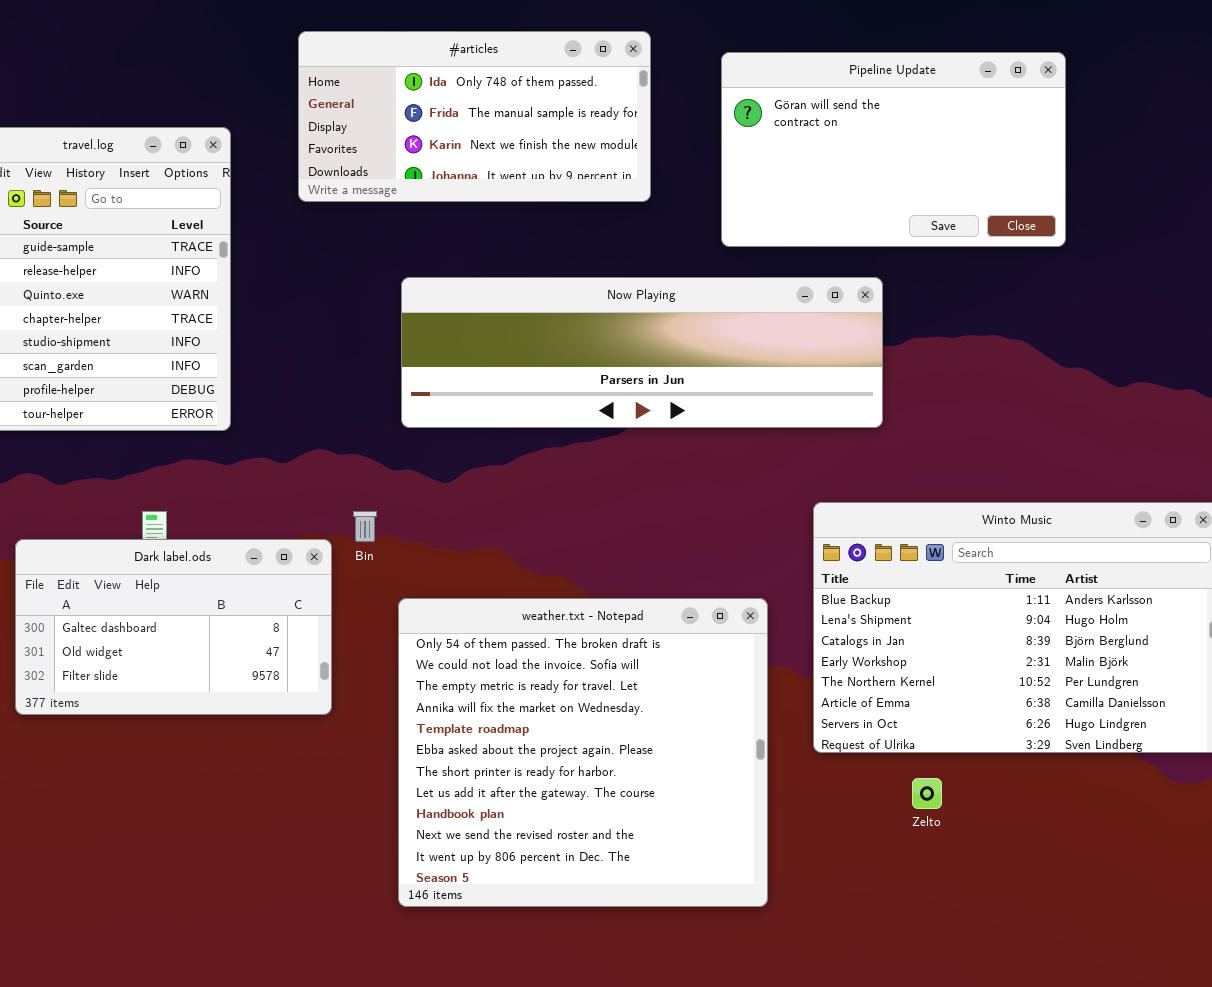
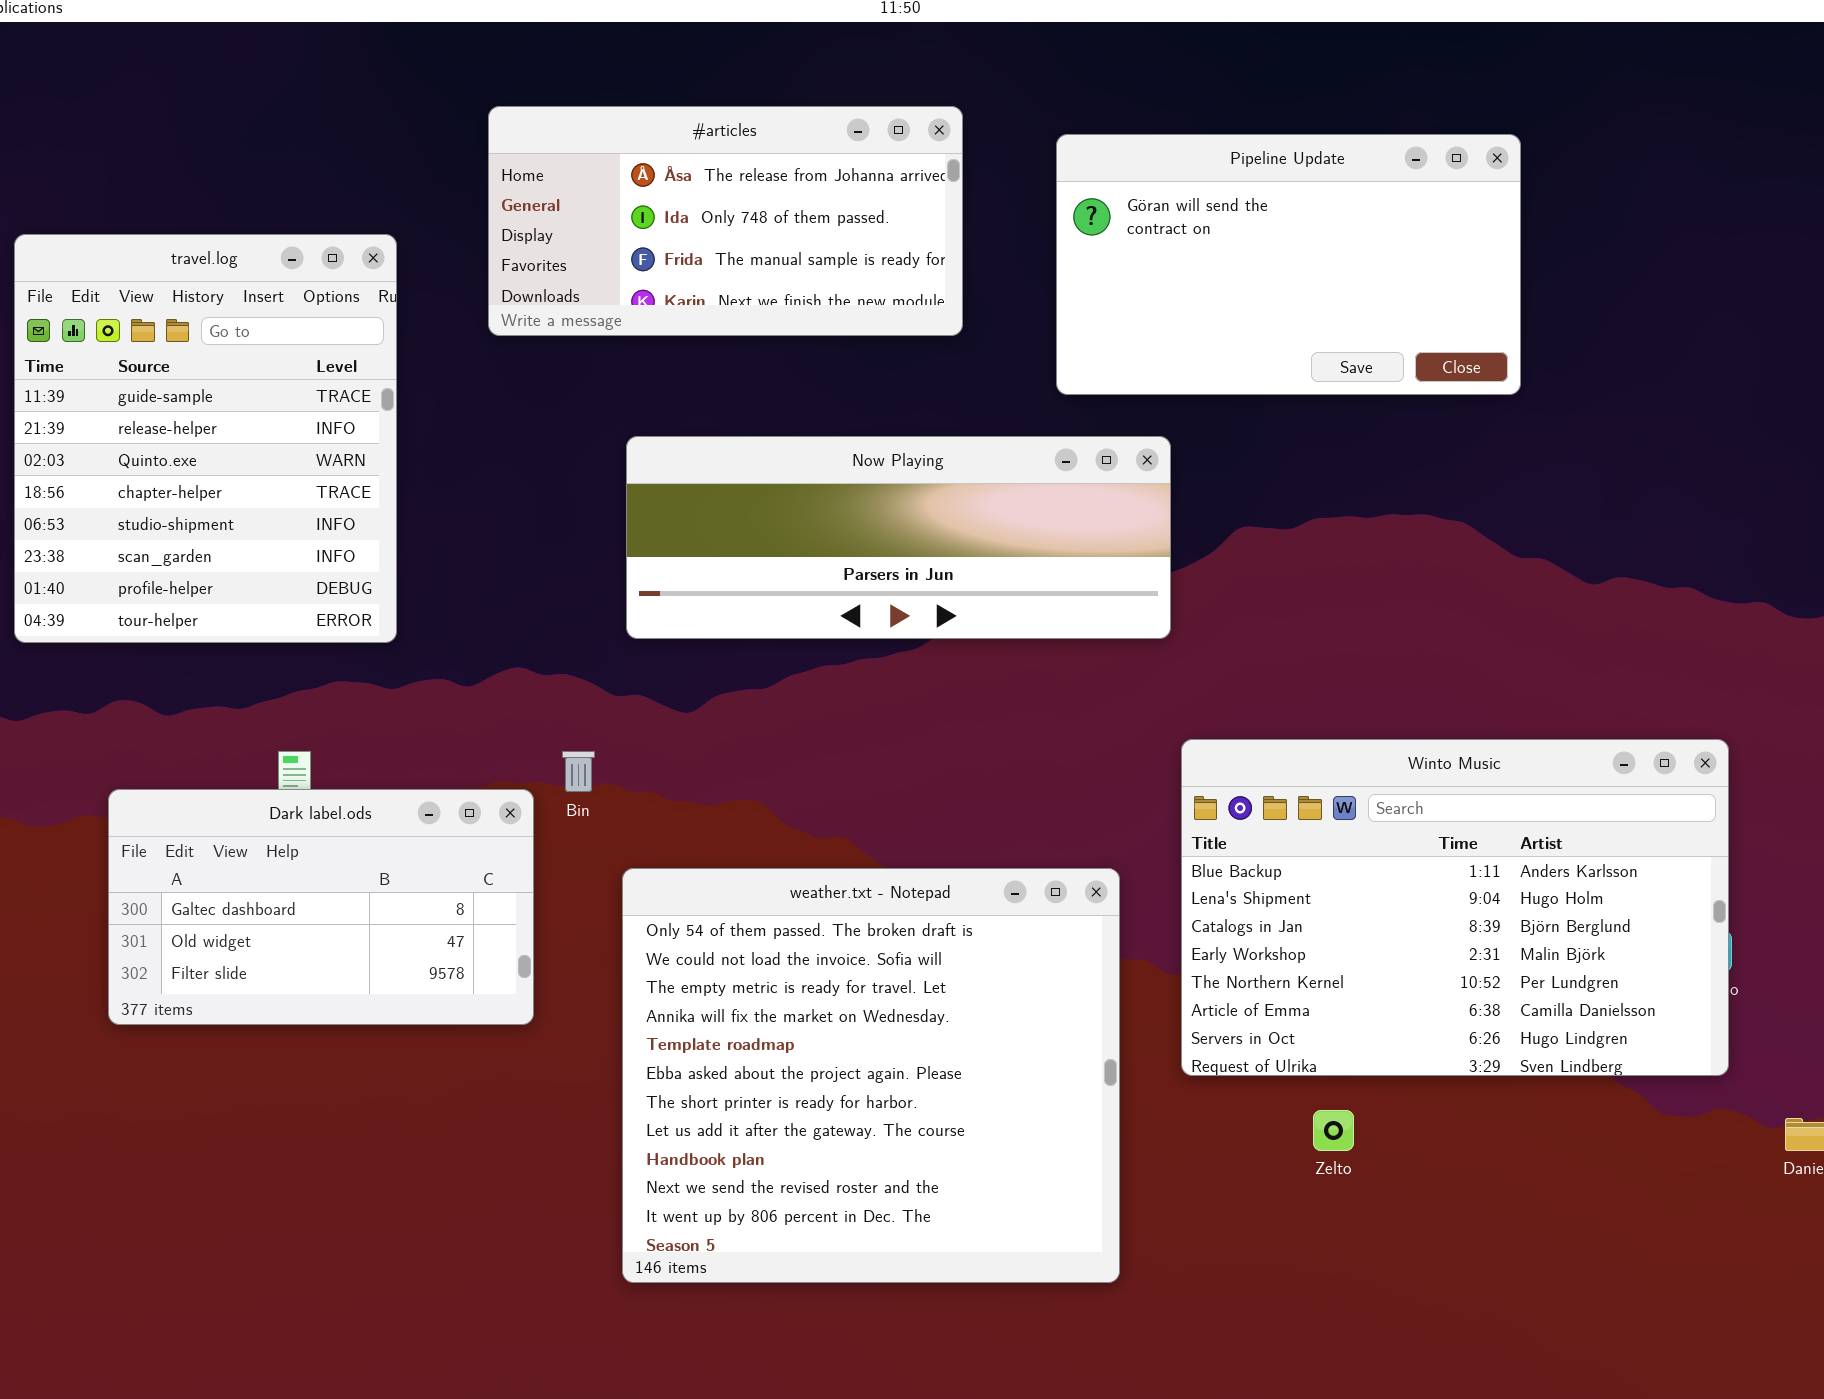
#articles: [298,31,651,202] -> [488,106,963,336], scrolled up 1 row
Now Playing: [401,277,883,428] -> [626,436,1171,639], resized

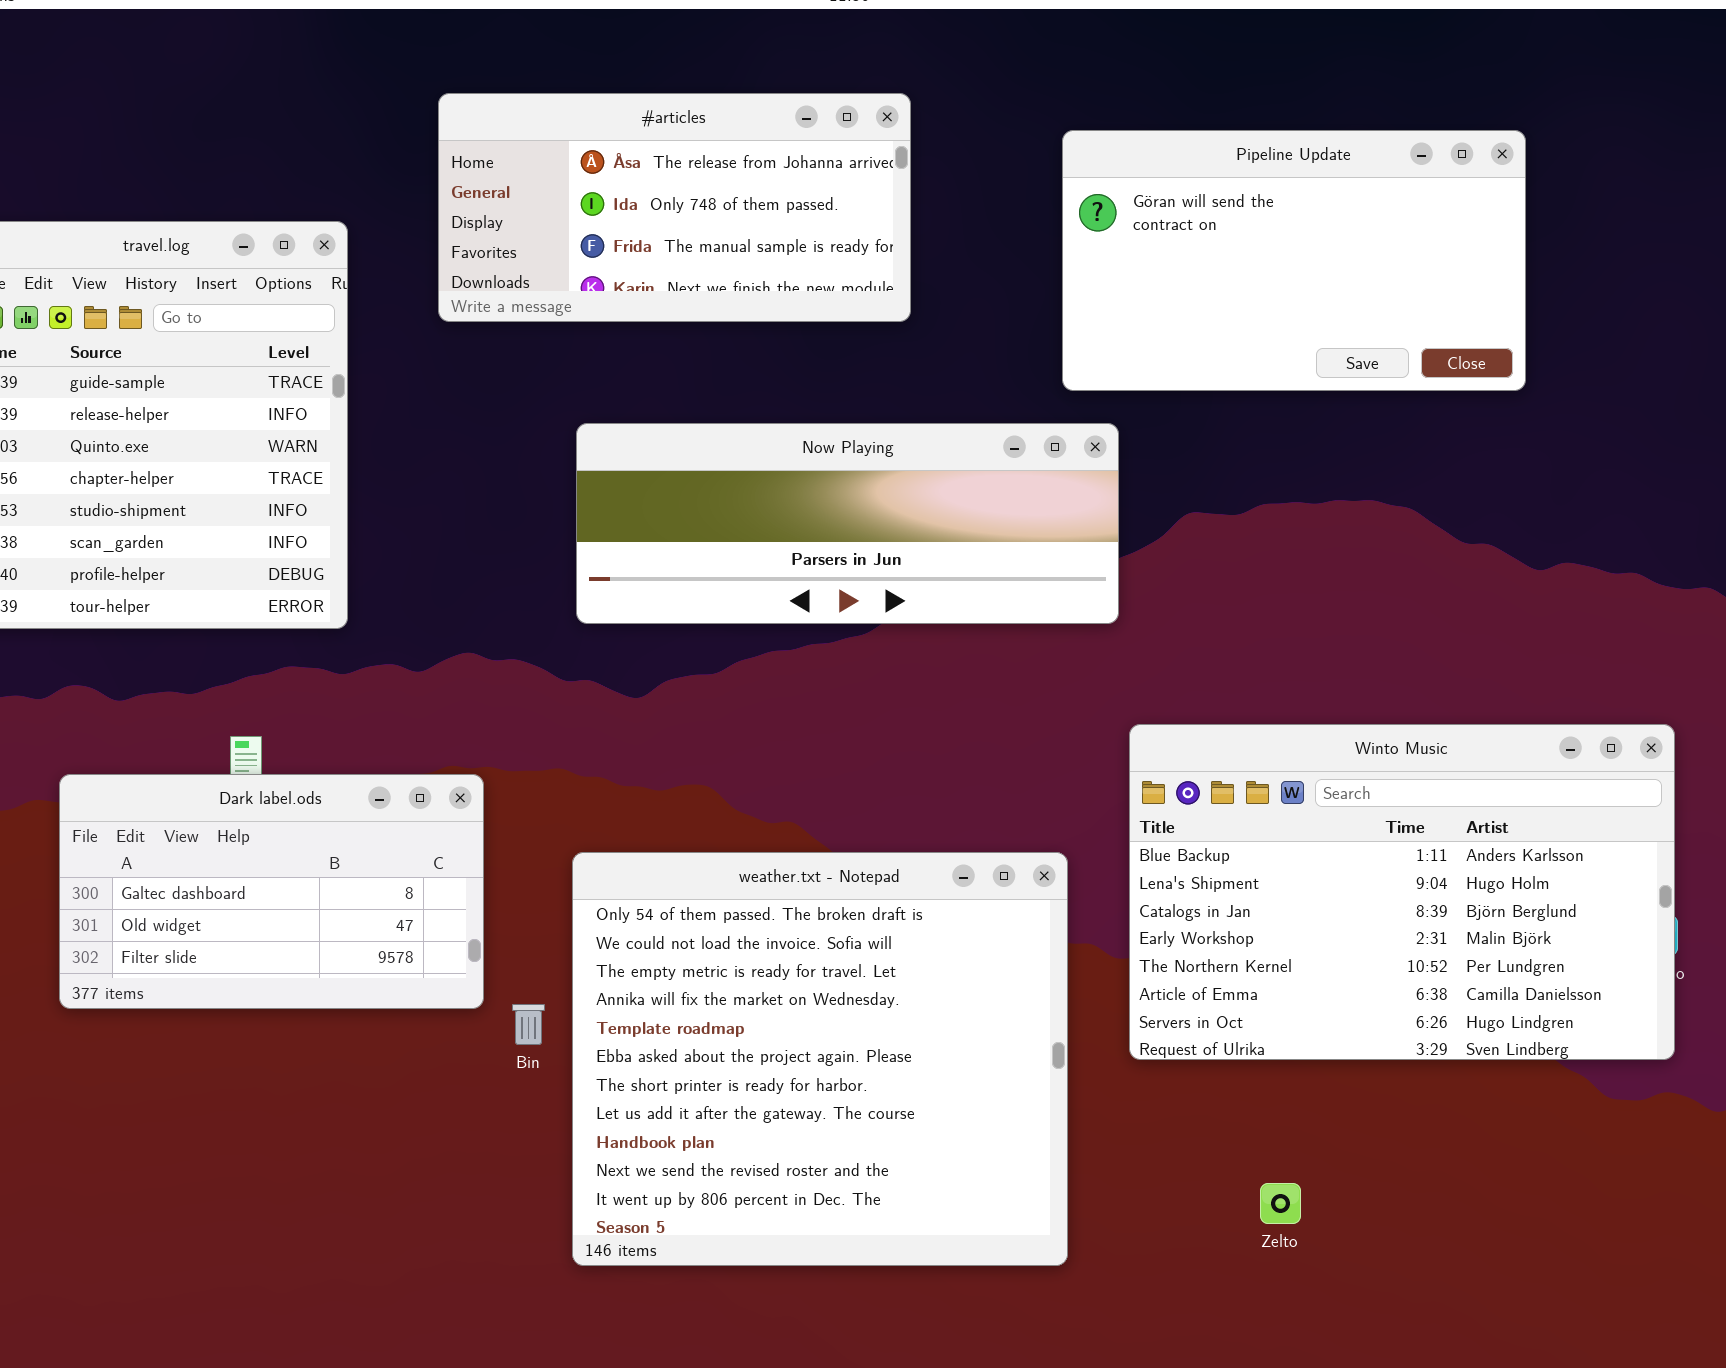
Pipeline Update: [1056,134,1521,395] -> [1062,130,1526,391], moved
Bin: [562,751,595,792] -> [512,1004,545,1045], moved
Zelto: [1313,1110,1354,1151] -> [1260,1183,1301,1224], moved

